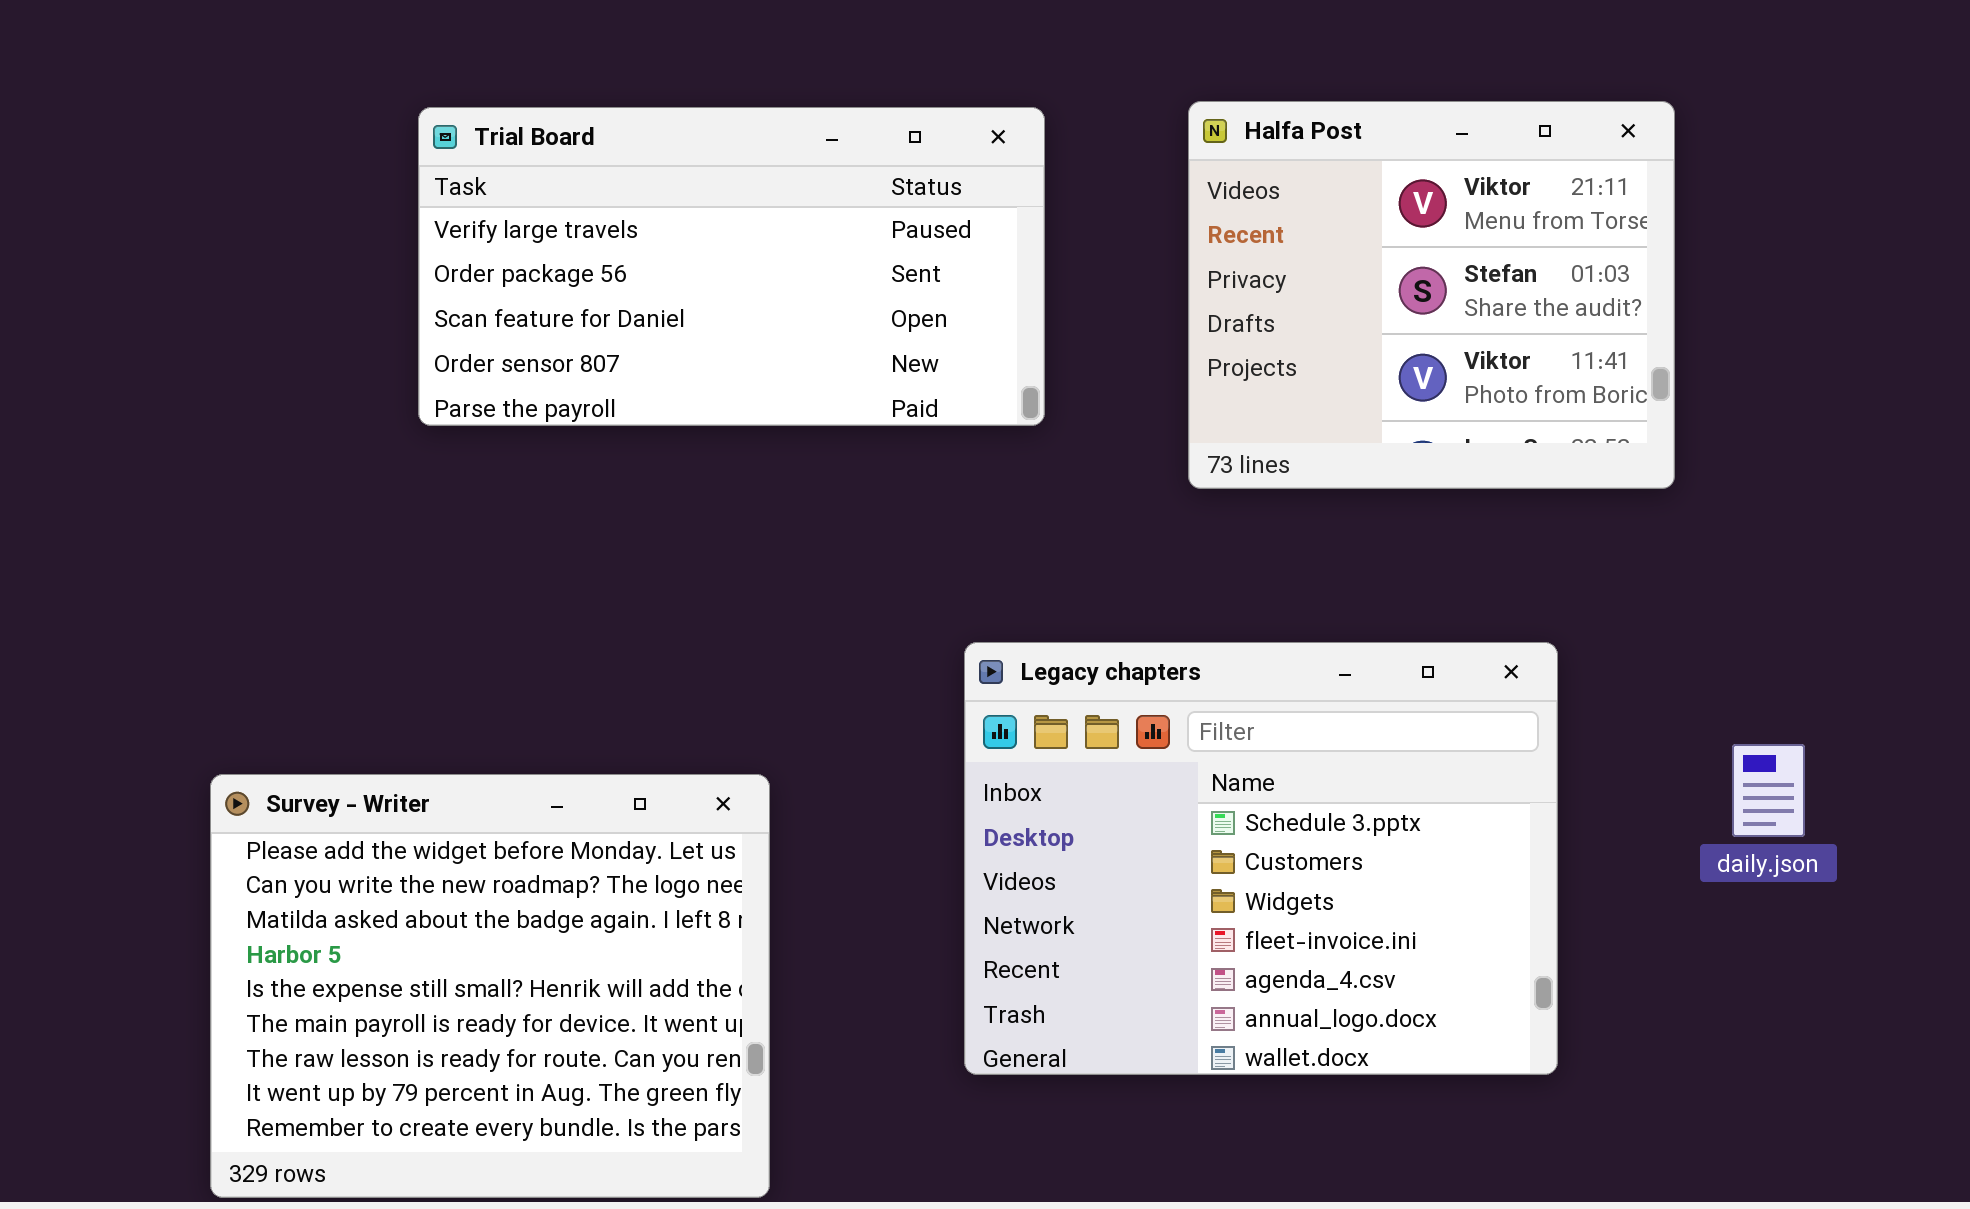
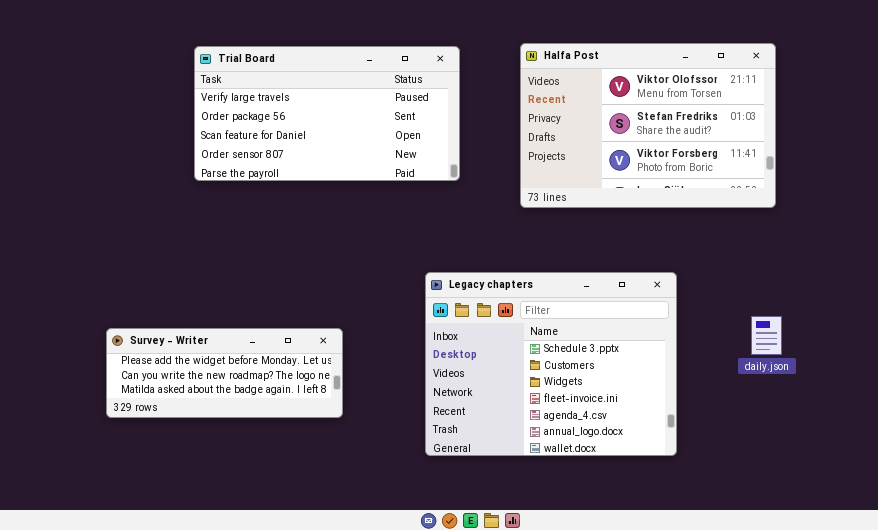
Halfa Post: [1188,101,1675,489] -> [520,43,776,208], resized
Survey - Writer: [210,774,770,1198] -> [106,328,343,418], resized

